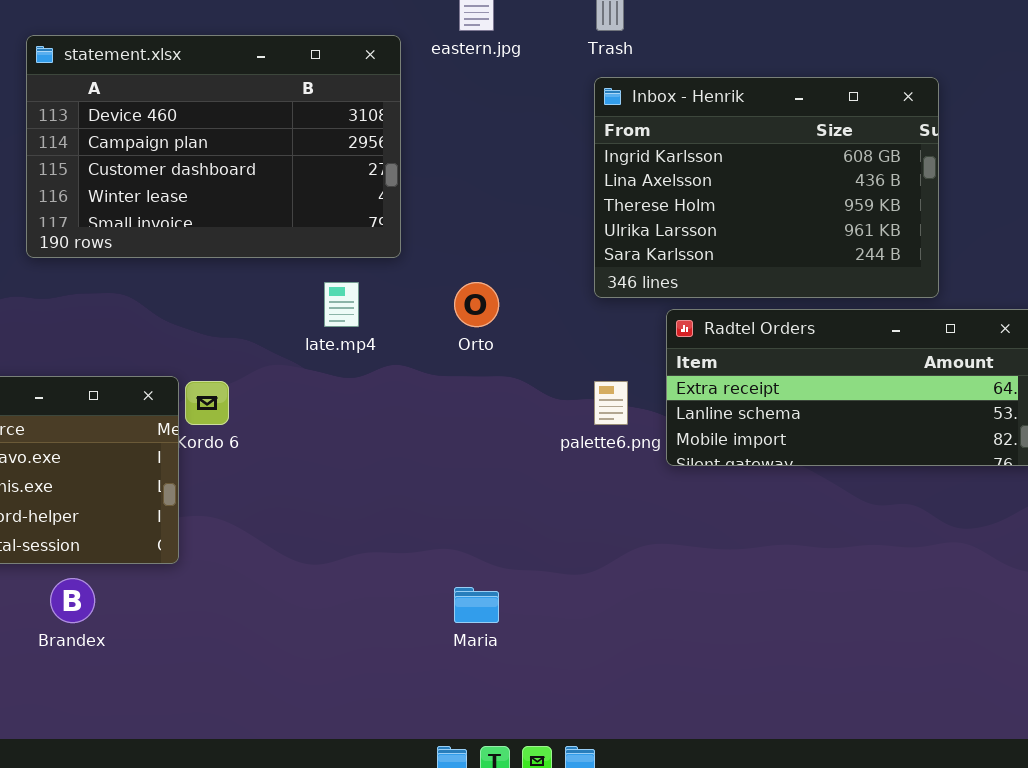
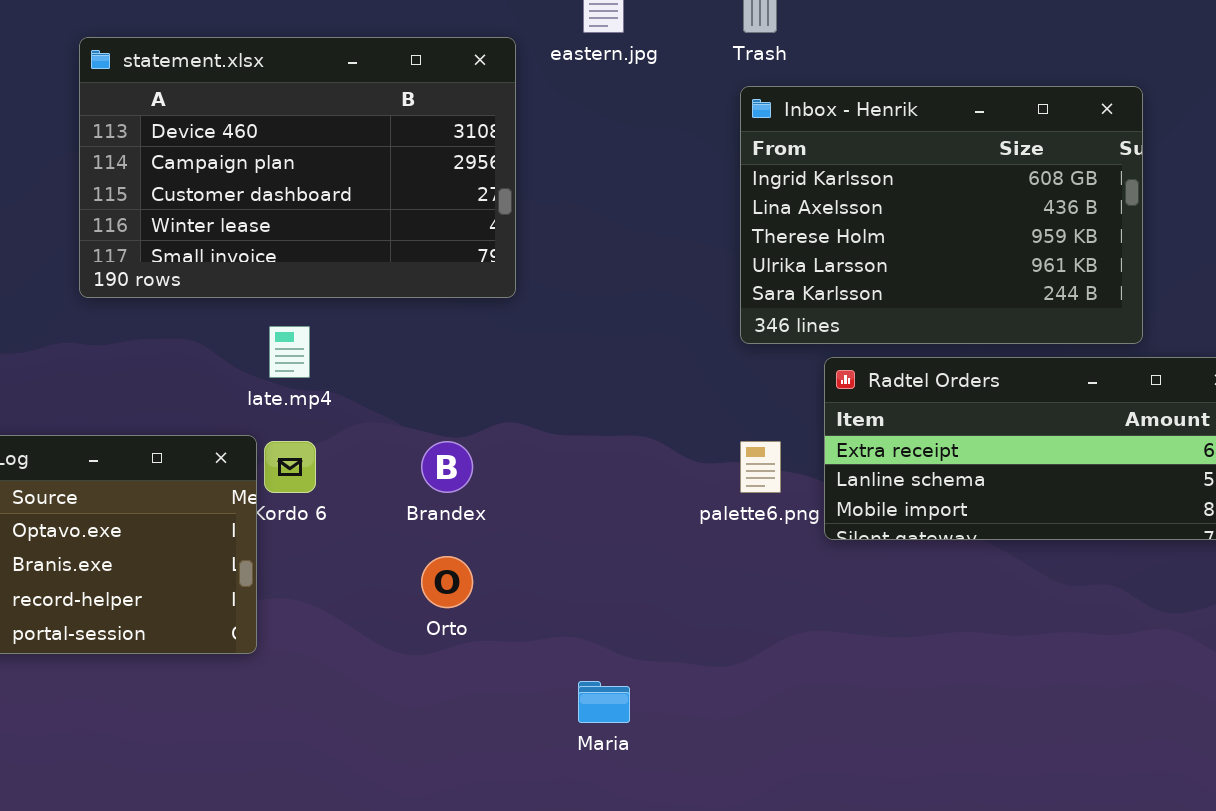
late.mp4: [324,282,359,327] -> [269,326,310,378], moved
Orto: [454,282,499,327] -> [421,556,473,608], moved
Brandex: [50,578,95,623] -> [421,441,473,493], moved

